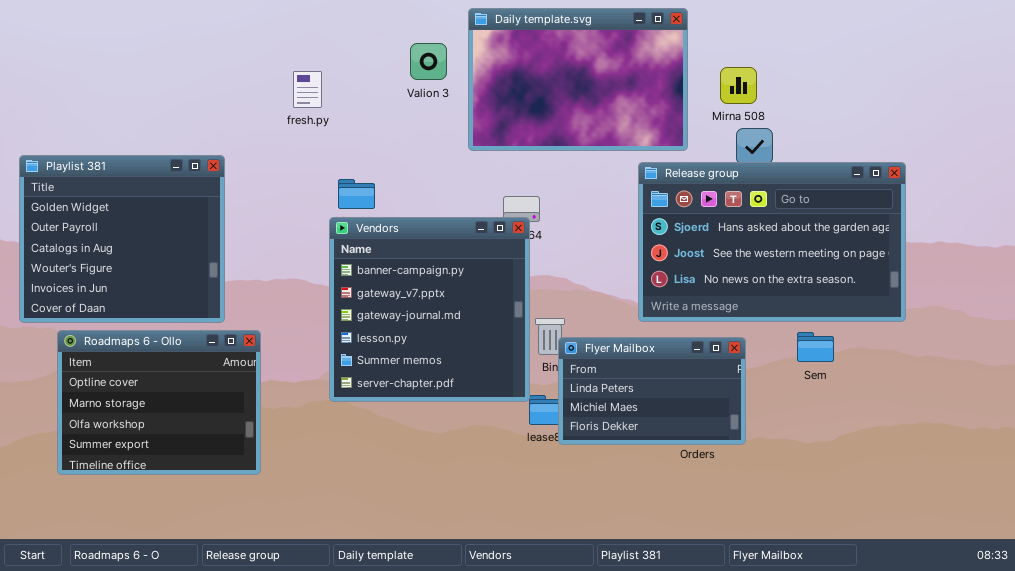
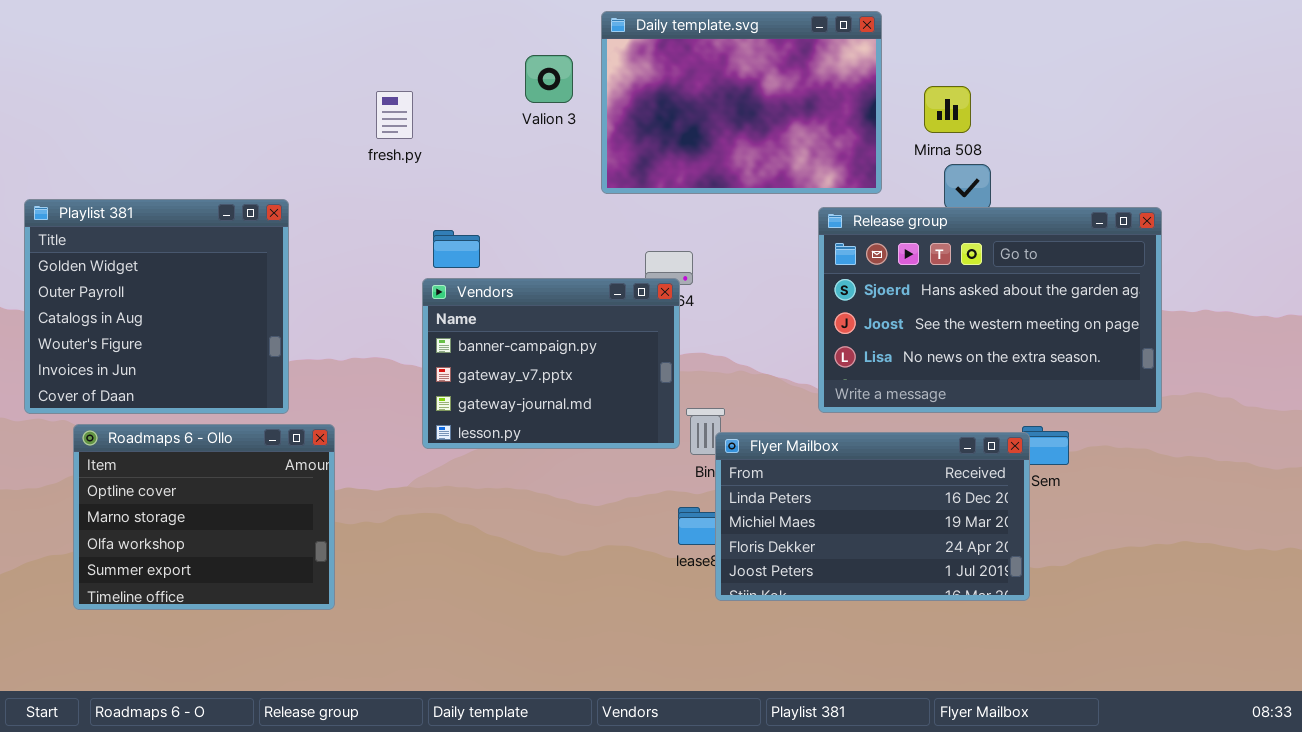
Vendors: [329,217,530,402] -> [422,278,680,449], resized
Flyer Mailbox: [558,337,746,445] -> [715,432,1030,601], resized

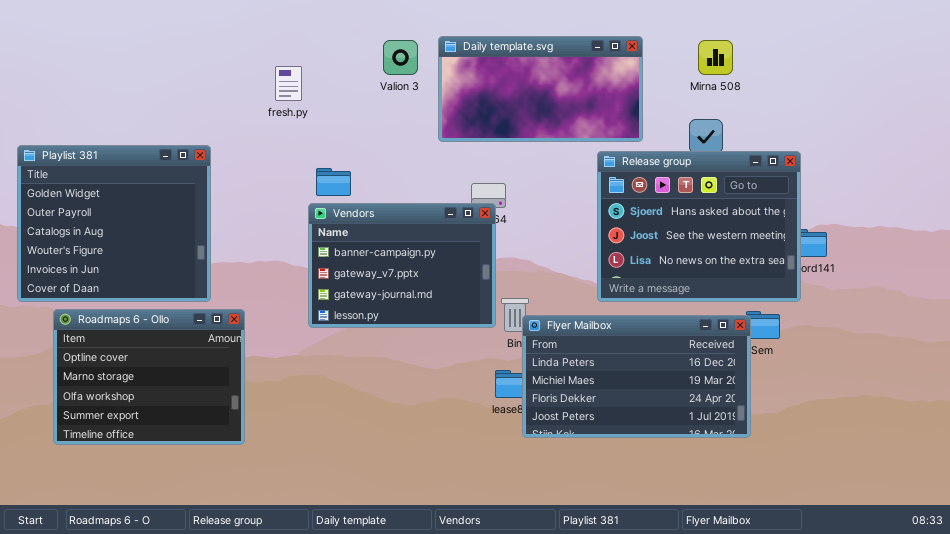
Daily template.svg: [601,11,882,194] -> [438,36,643,142], resized
Mirna 508: [924,86,971,133] -> [698,40,733,75], moved
Release group: [818,207,1162,413] -> [597,151,801,302], resized

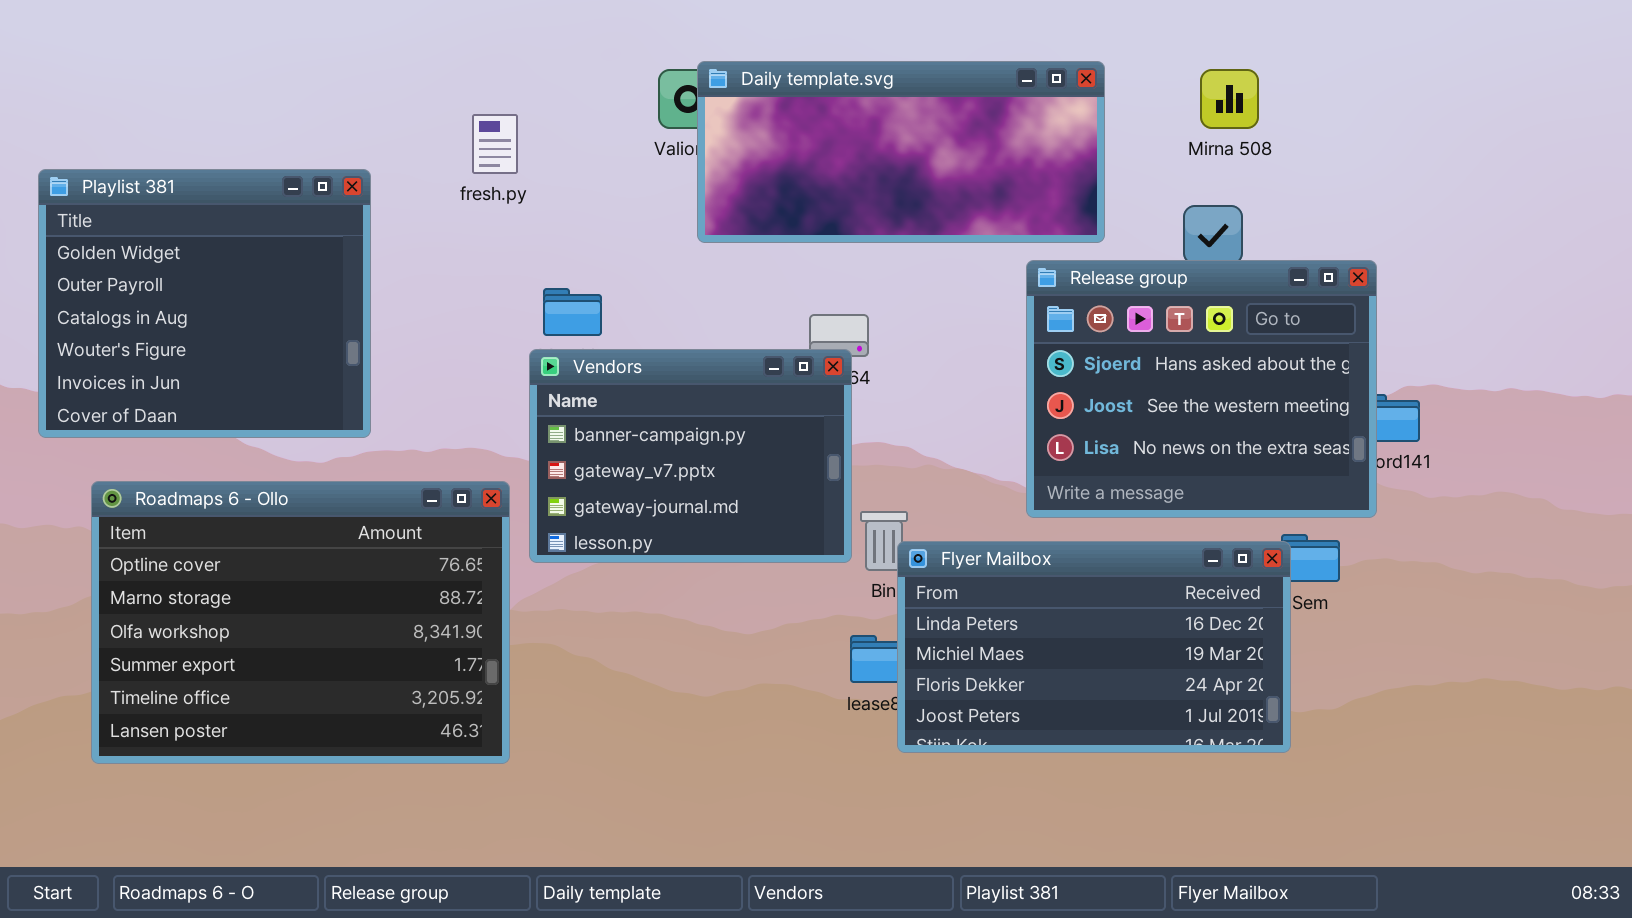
Daily template.svg: [438,36,643,142] -> [697,61,1105,243], resized
Playlist 381: [17,145,211,302] -> [38,169,371,438], moved
Roadmaps 6 - Ollo: [53,309,245,445] -> [91,481,510,764], resized

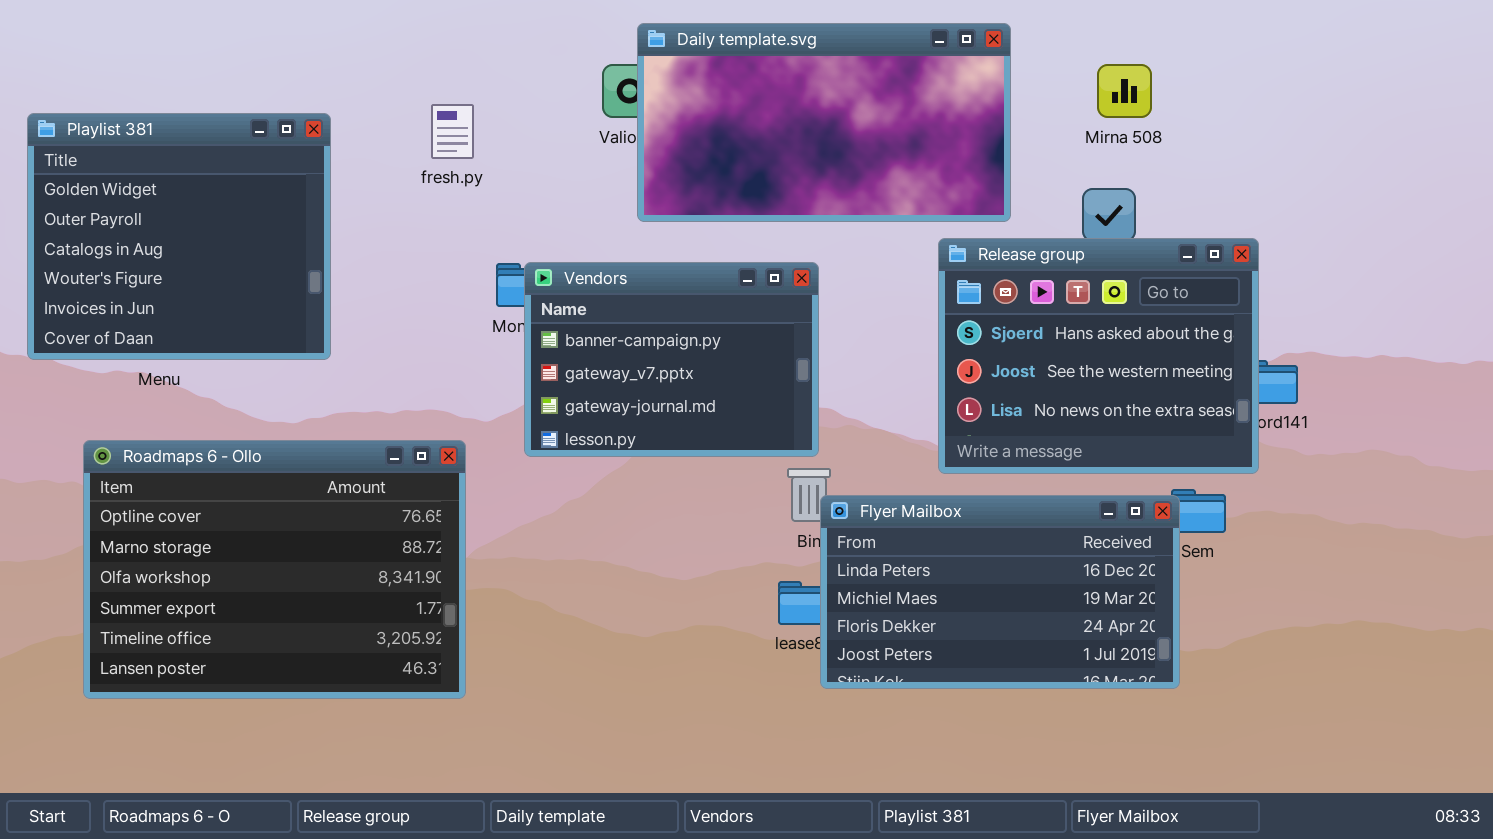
Daily template.svg: [697,61,1105,243] -> [637,23,1011,222], resized
Playlist 381: [38,169,371,438] -> [27,113,331,360], moved
Vendors: [529,349,852,563] -> [524,262,819,457], moved

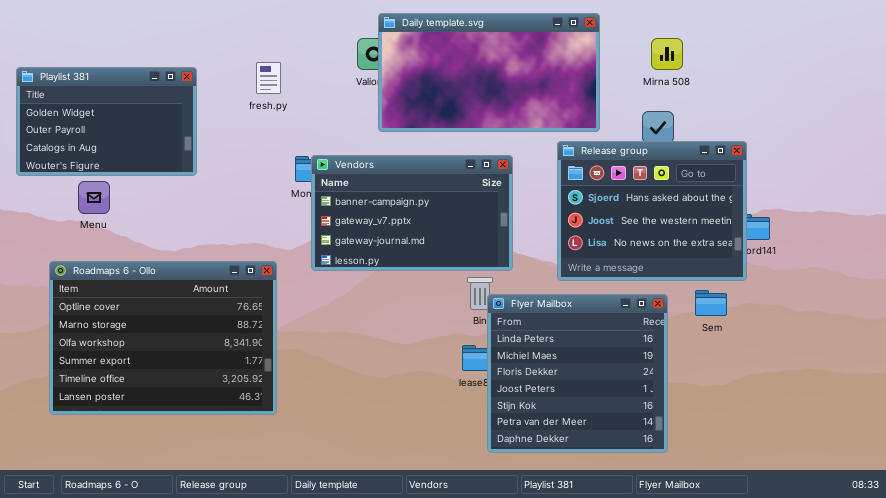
Playlist 381: [27,113,331,360] -> [16,67,197,176], resized
Vendors: [524,262,819,457] -> [311,155,513,271], resized
Flyer Mailbox: [820,495,1180,689] -> [487,294,668,453], resized

